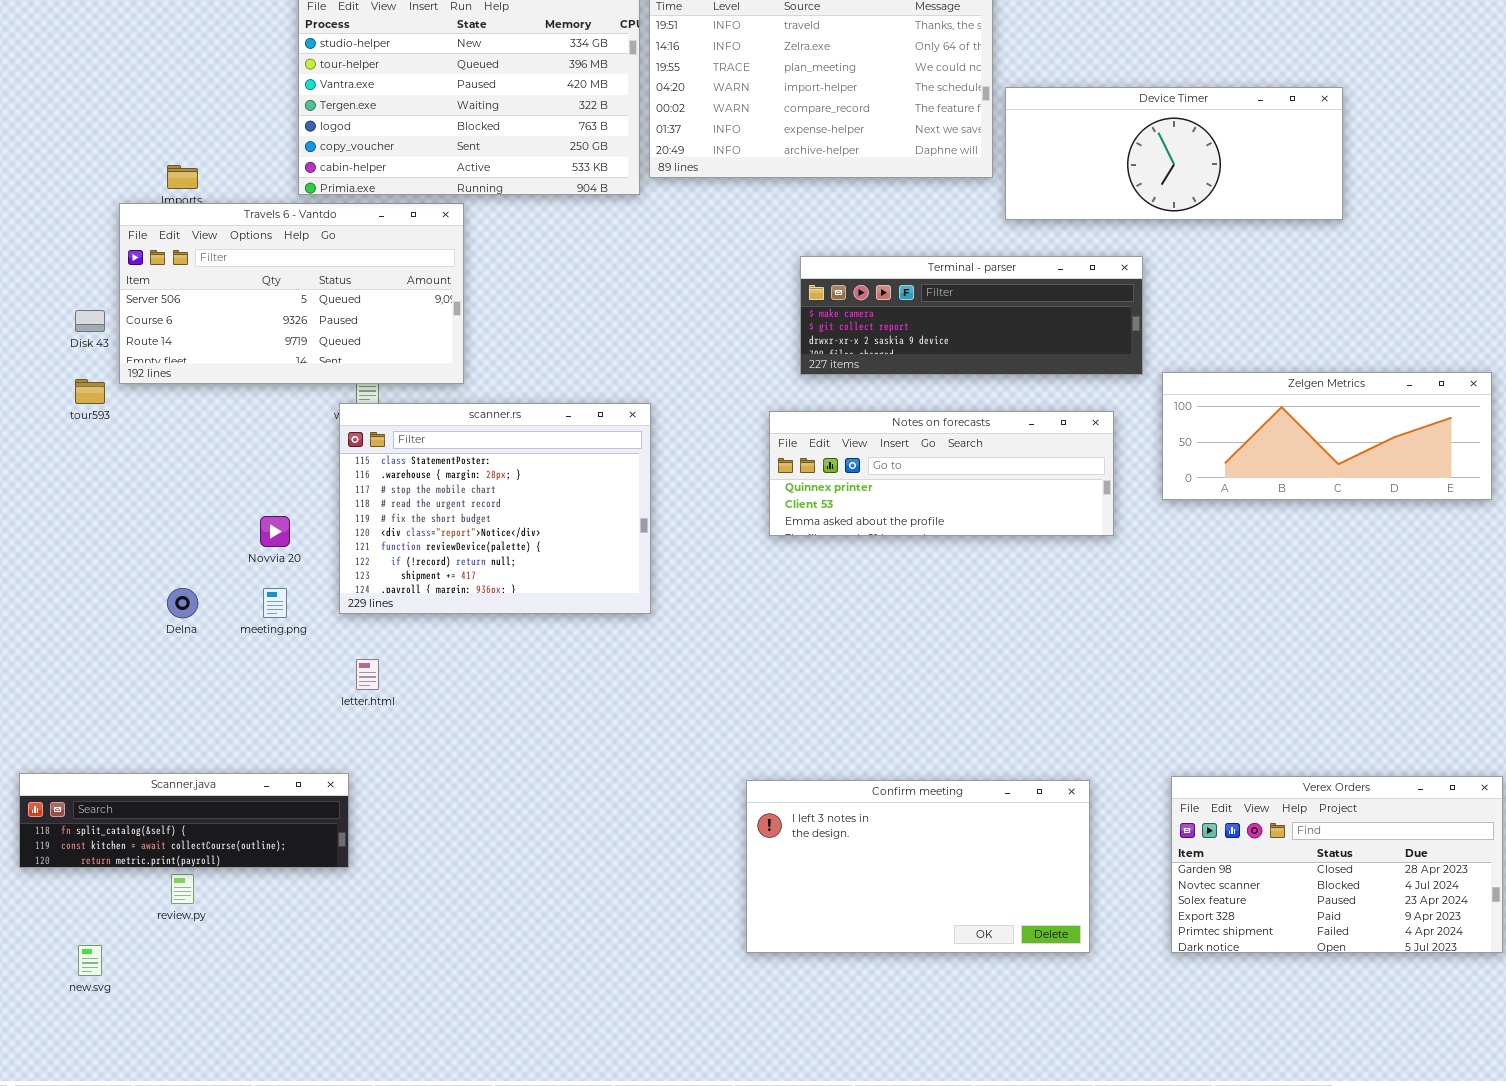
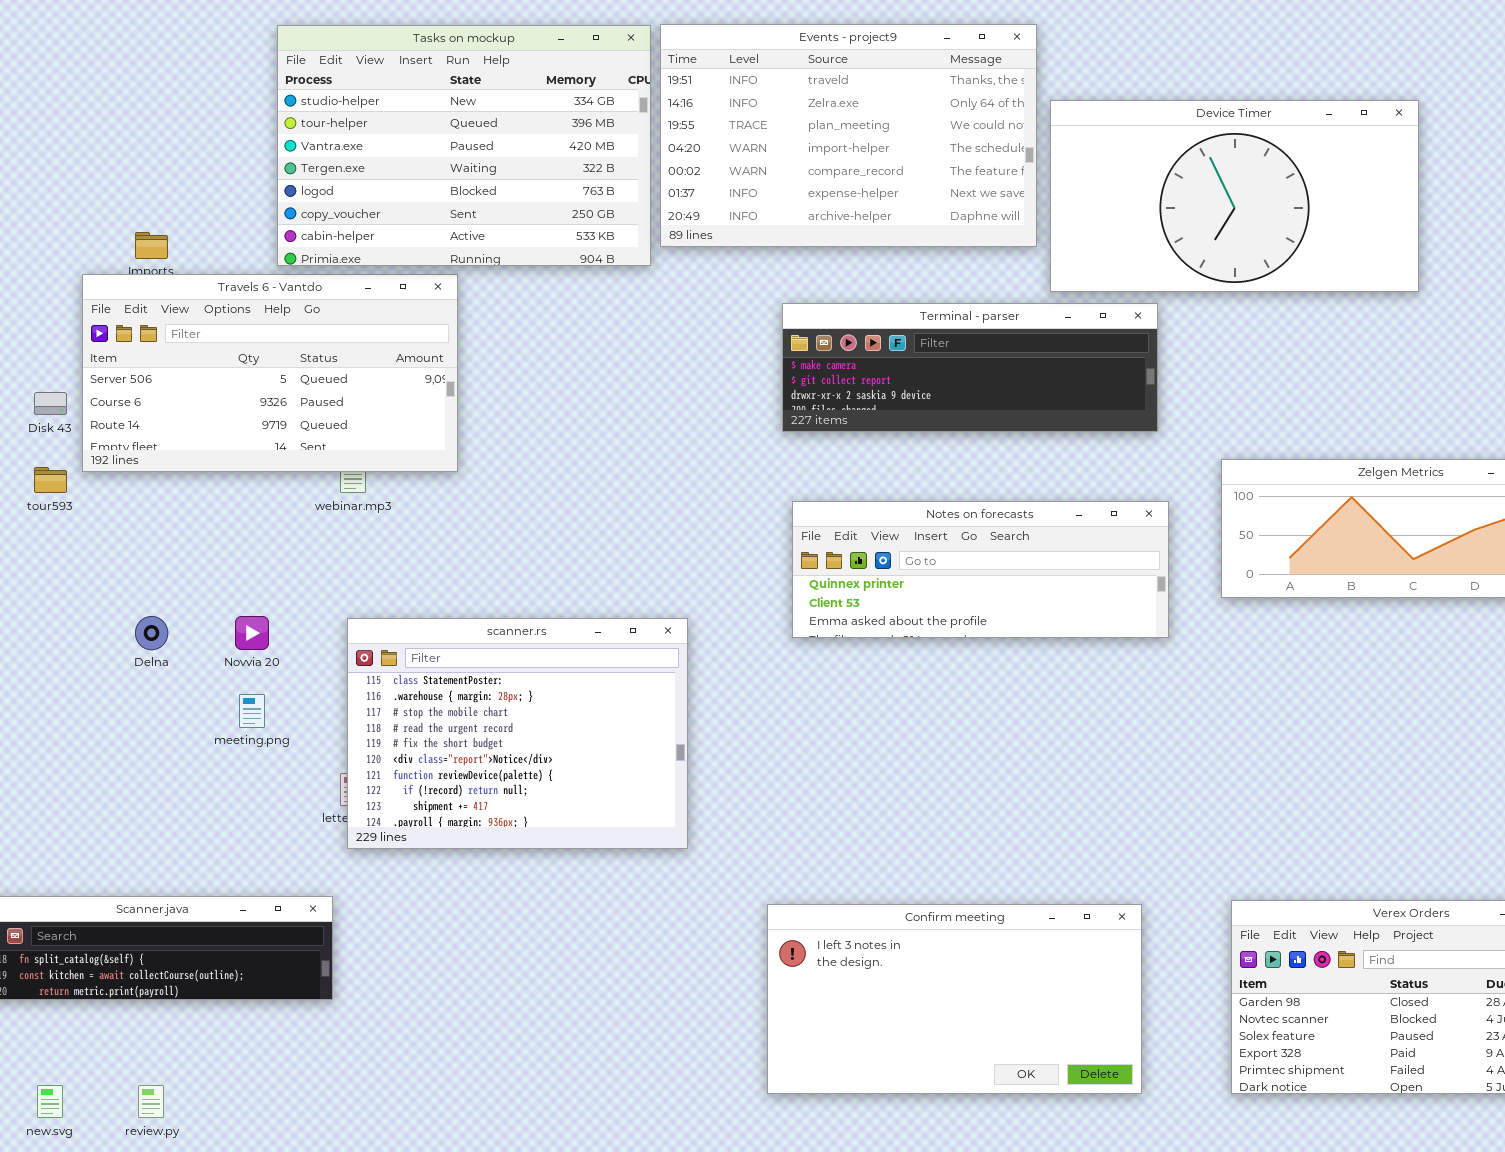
Device Timer: [1005,87,1343,220] -> [1050,100,1419,292], resized
Terminal - parser: [800,256,1143,375] -> [782,303,1158,432], moved
scanner.rs: [339,403,651,614] -> [347,618,688,849], moved
Delna: [167,588,198,618] -> [135,616,168,650], moved
review.py: [171,874,194,904] -> [138,1085,164,1118], moved

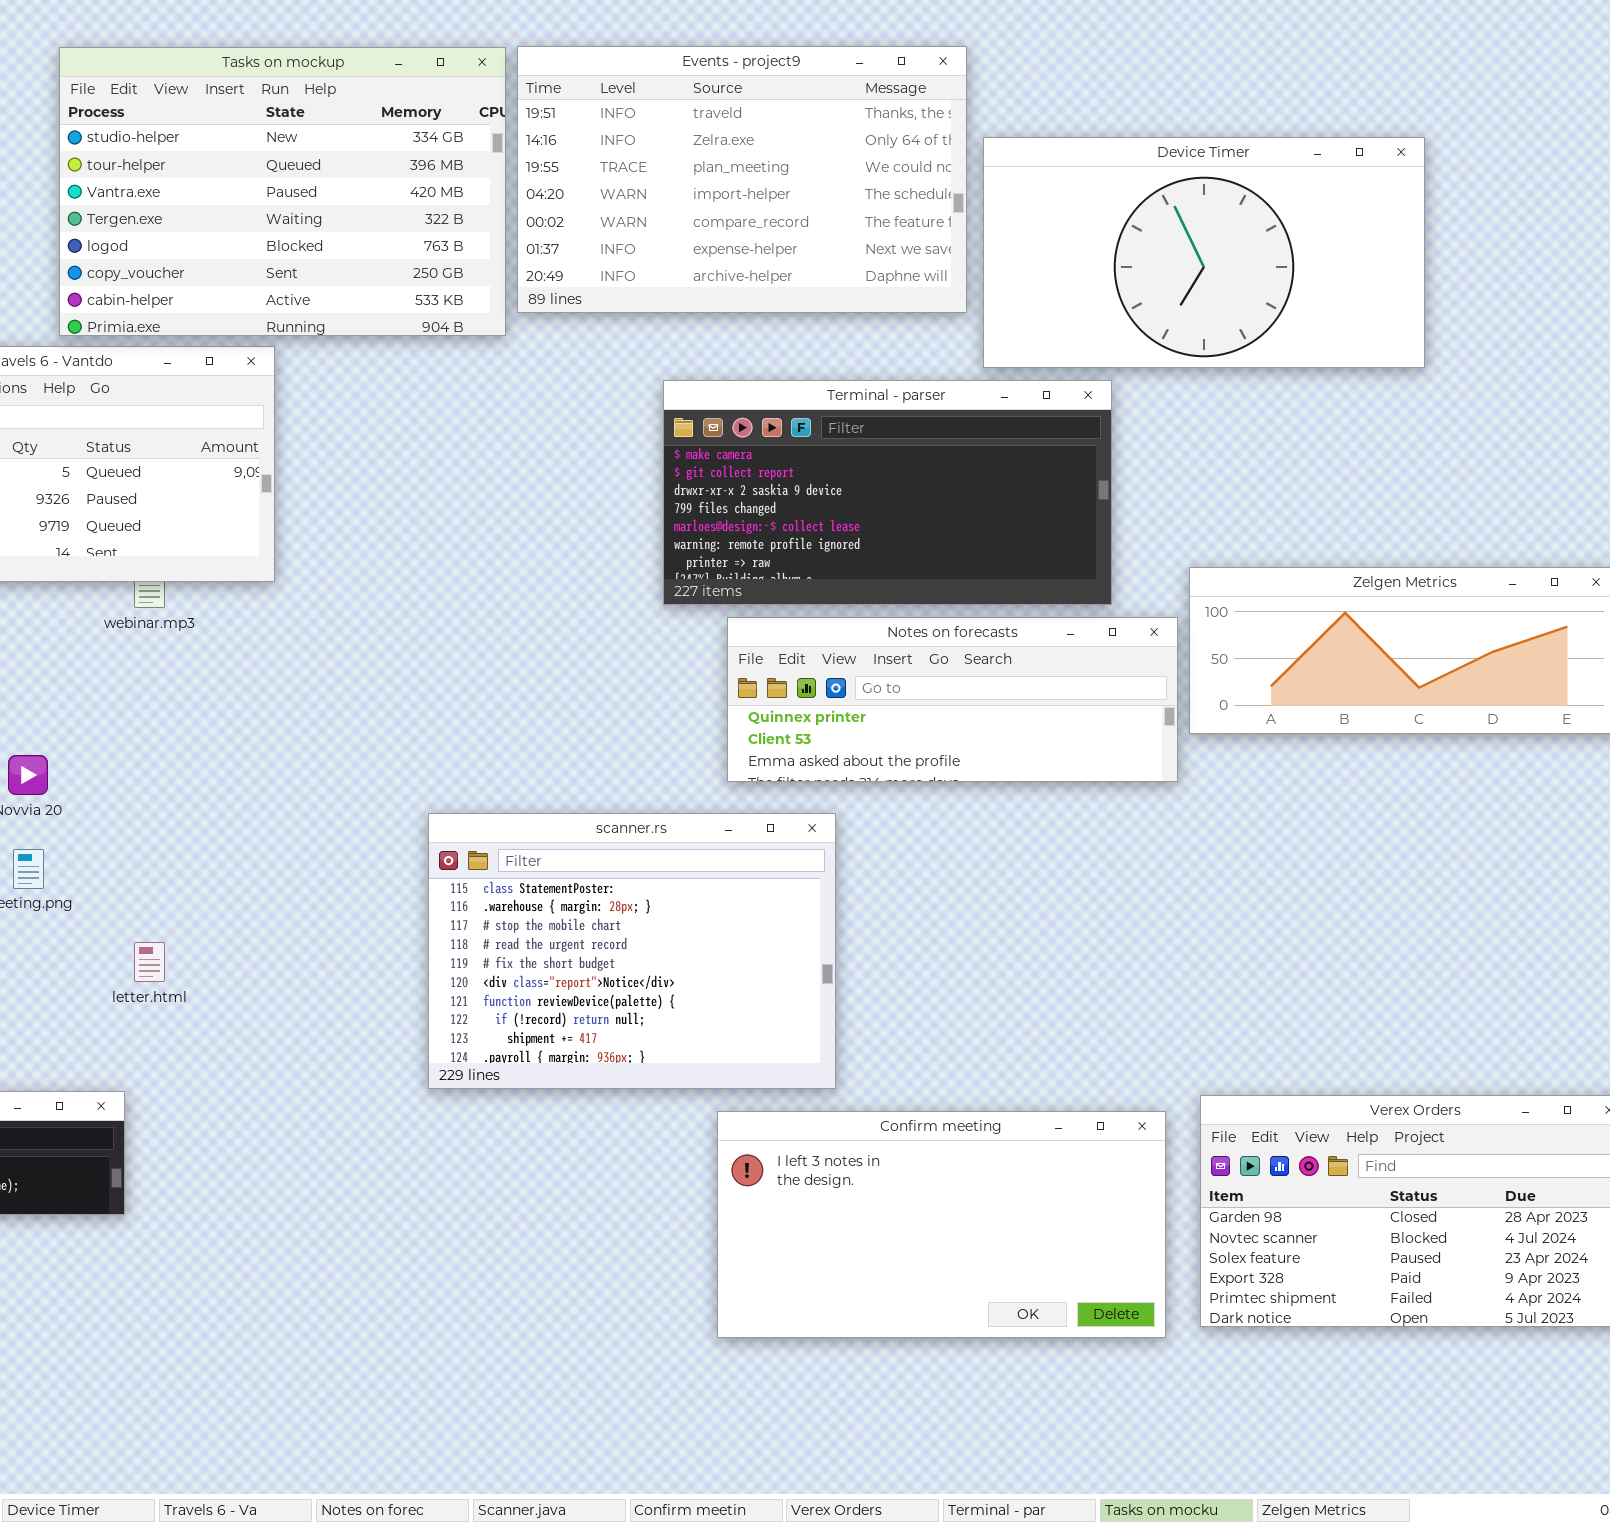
Terminal - parser: [782,303,1158,432] -> [663,380,1112,605], resized
Notes on forecasts: [792,501,1169,638] -> [727,617,1178,782], moved
scanner.rs: [347,618,688,849] -> [428,813,836,1089], moved
Confirm meeting: [767,904,1142,1094] -> [717,1111,1166,1338], moved

